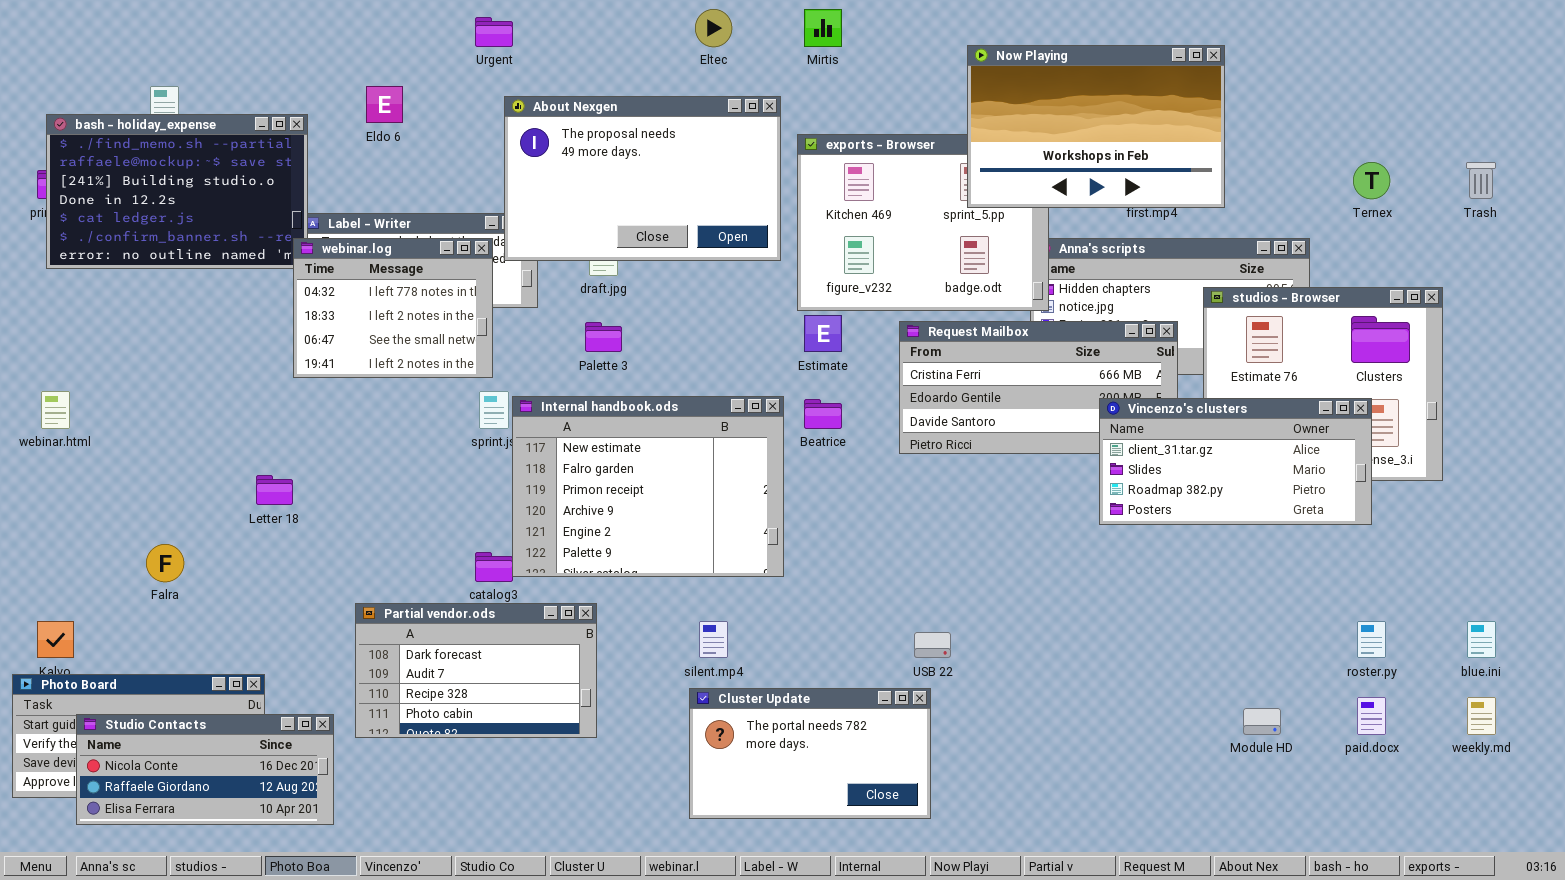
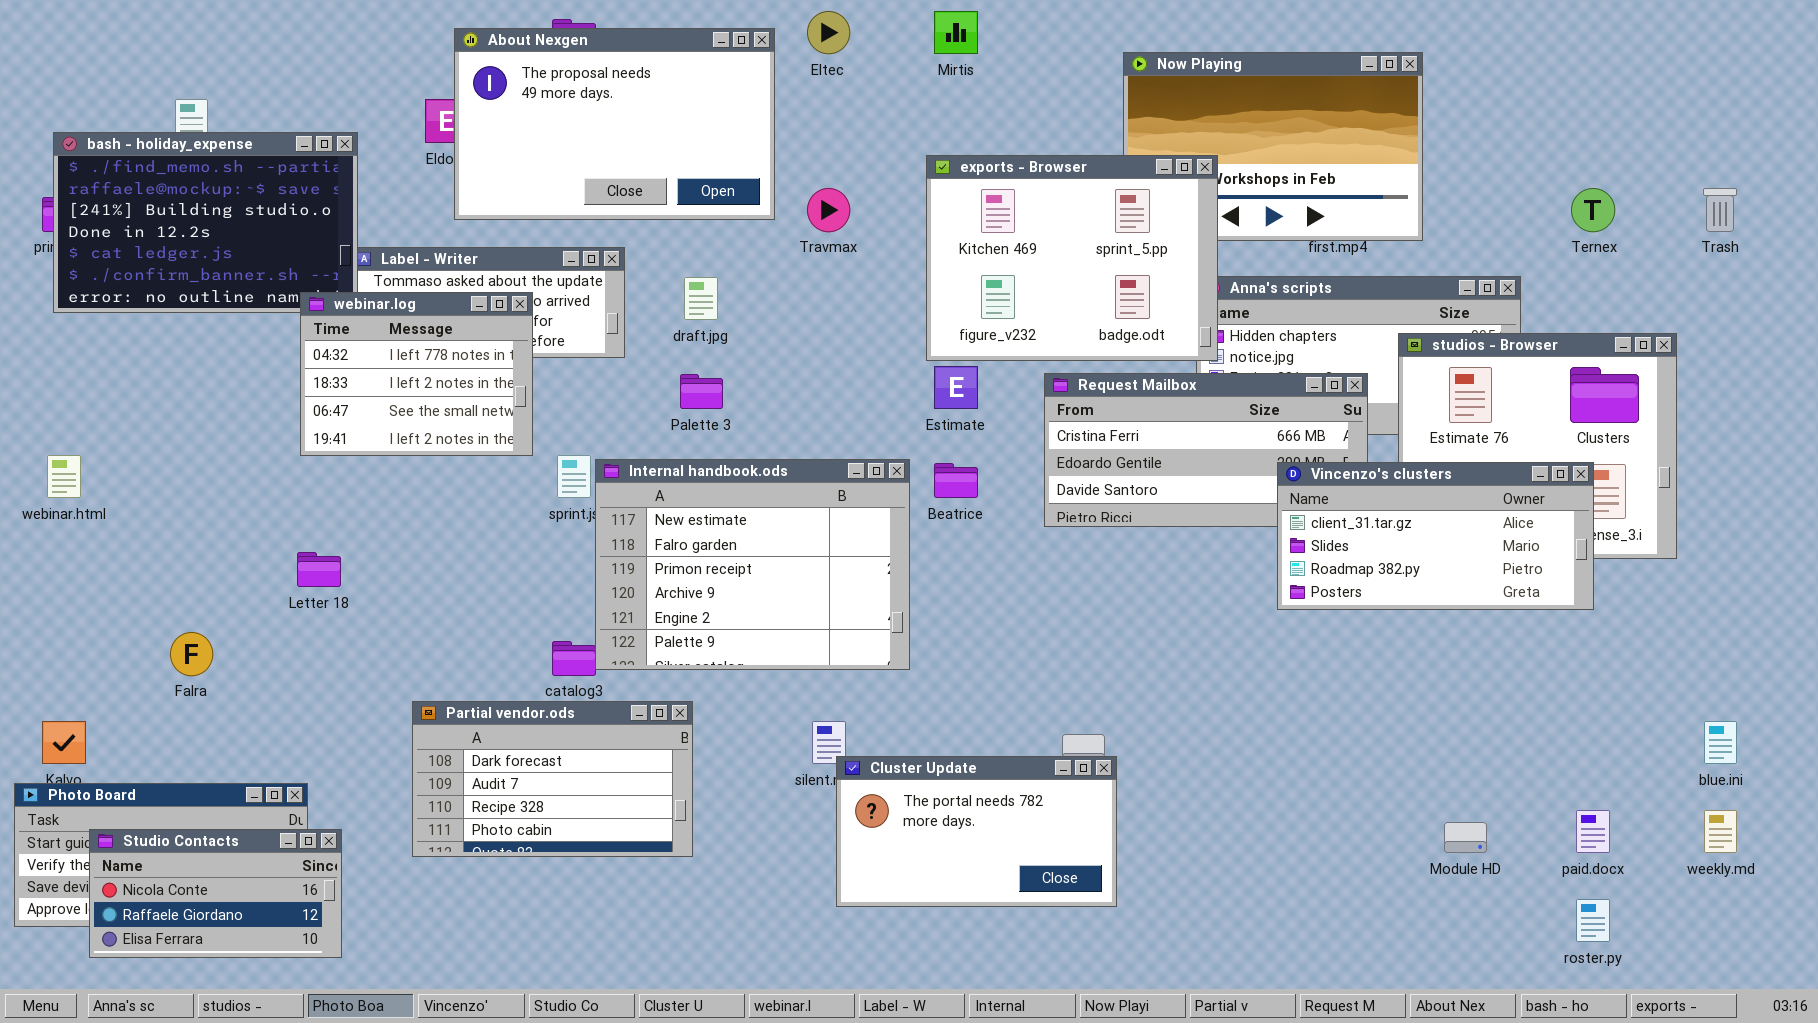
About Nexgen: [504,96,781,261] -> [454,28,775,220], moved
exports - Browser: [797,134,1049,311] -> [926,155,1218,361], raised
webinar.log: [293,238,493,378] -> [300,292,533,456], moved
roster.py: [1357,621,1386,658] -> [1576,899,1610,942], moved
Cluster Update: [689,688,931,819] -> [836,756,1117,907], moved
Studio Contacts: [76,714,334,825] -> [89,829,342,958], resized

